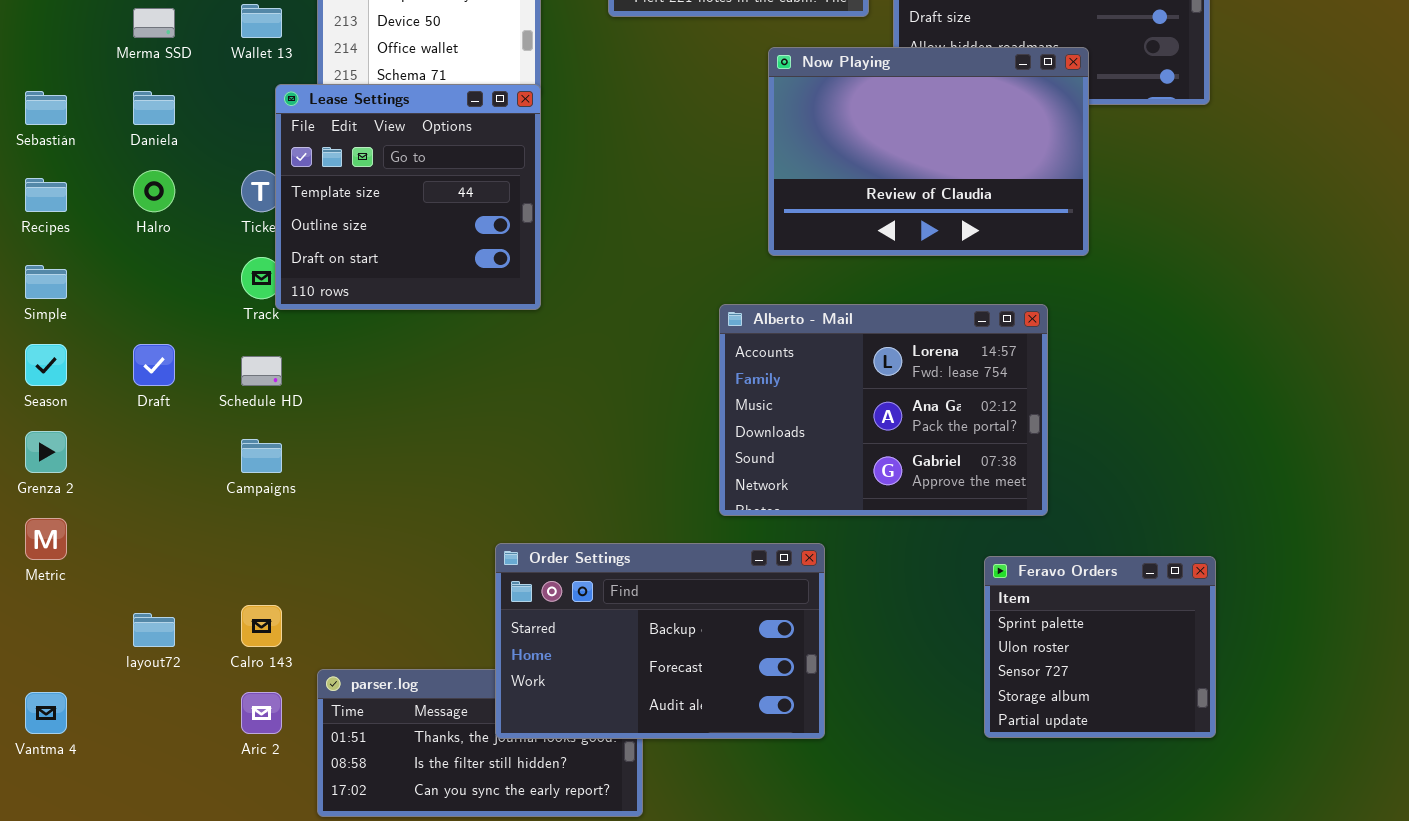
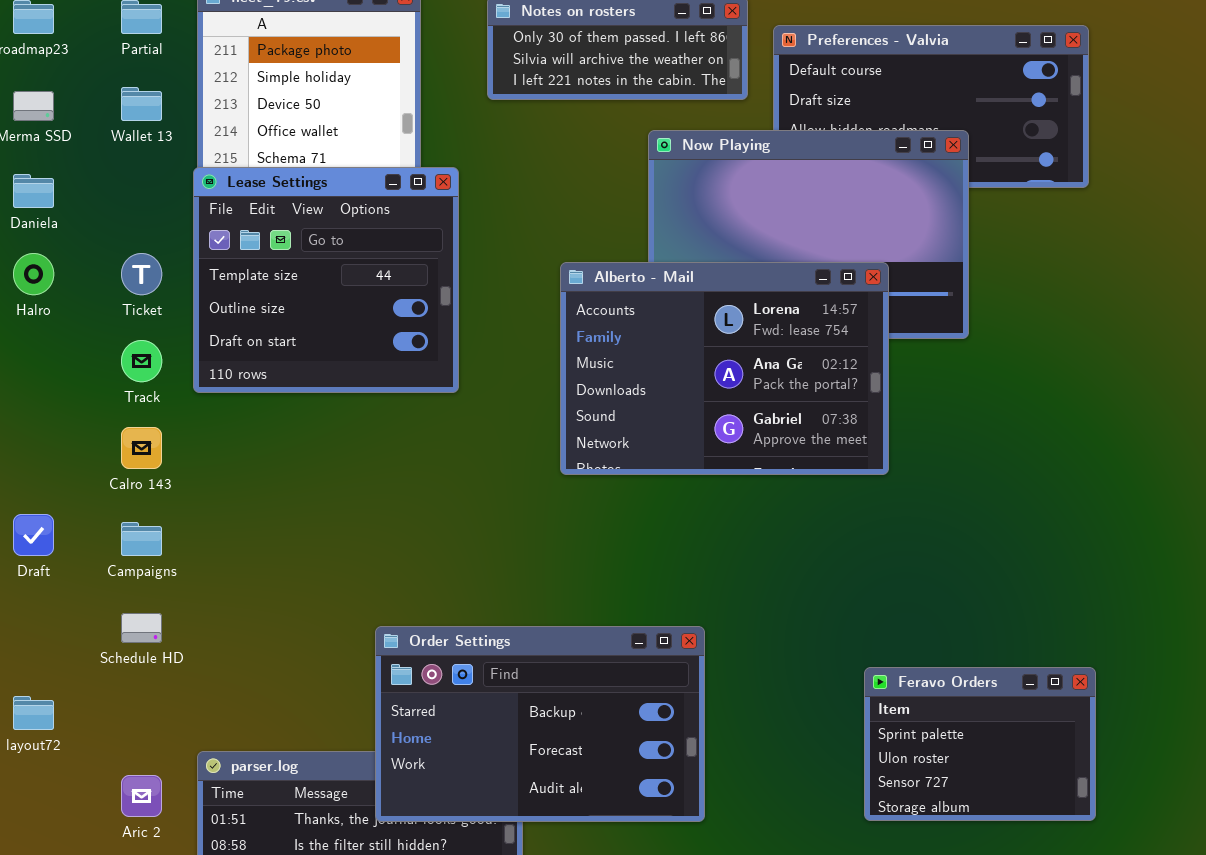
Lease Settings: [275,84,541,310] -> [193,167,459,393], moved
Alberto - Mail: [719,304,1048,516] -> [560,262,889,475], moved
Draft: [133,344,175,386] -> [13,514,54,556], moved
Schedule HD: [241,356,282,386] -> [121,613,162,643], moved
Feravo Orders: [984,556,1216,738] -> [864,667,1096,821], resized
Calro 143: [241,605,282,647] -> [121,427,162,469], moved

